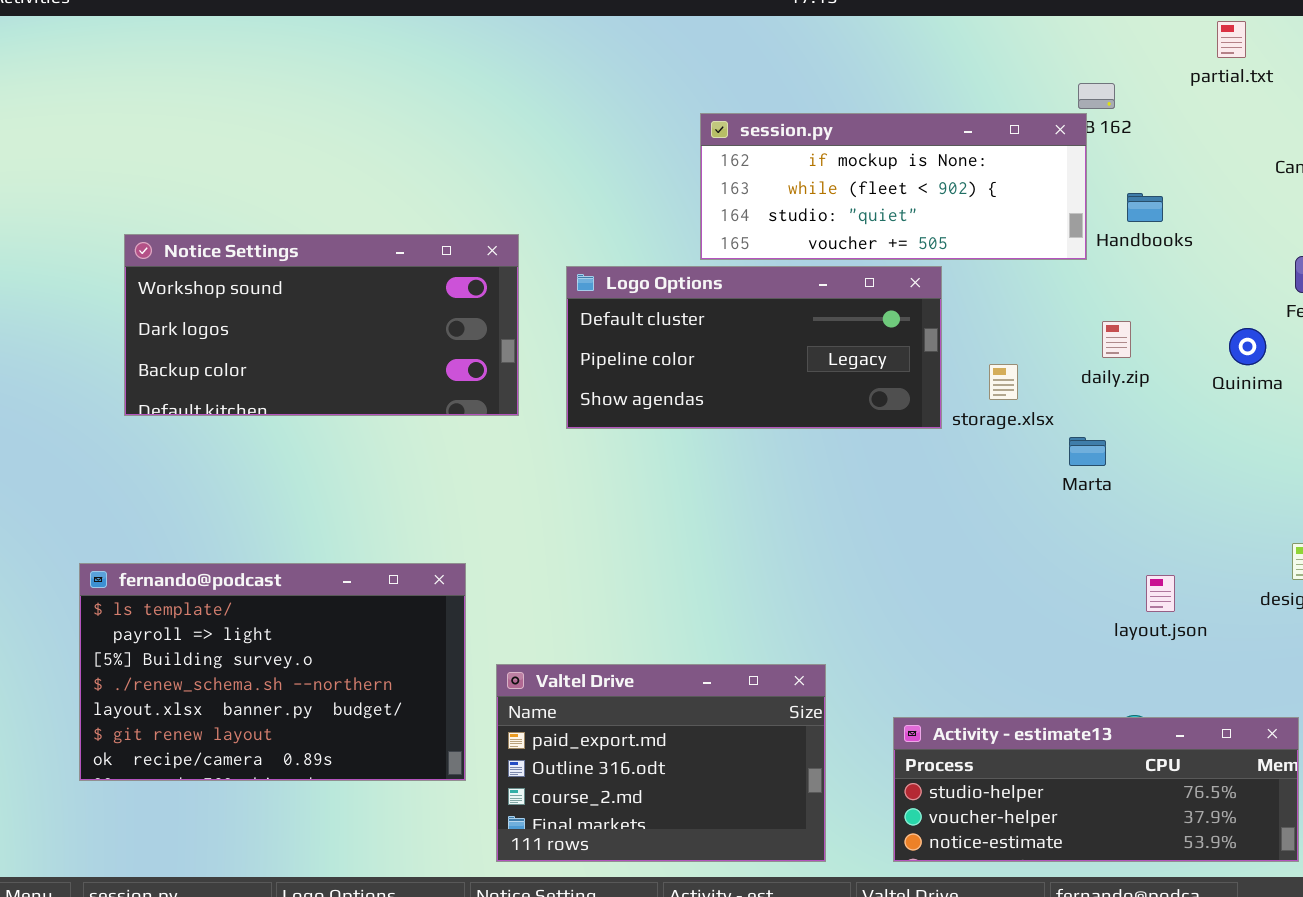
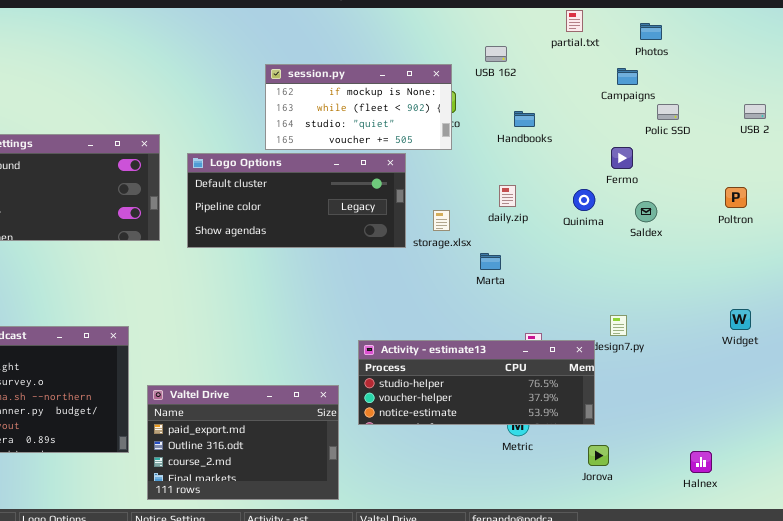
session.py: [700,113,1087,260] -> [265,64,452,150], resized
Activity - estimate13: [893,717,1299,862] -> [358,340,595,425], moved

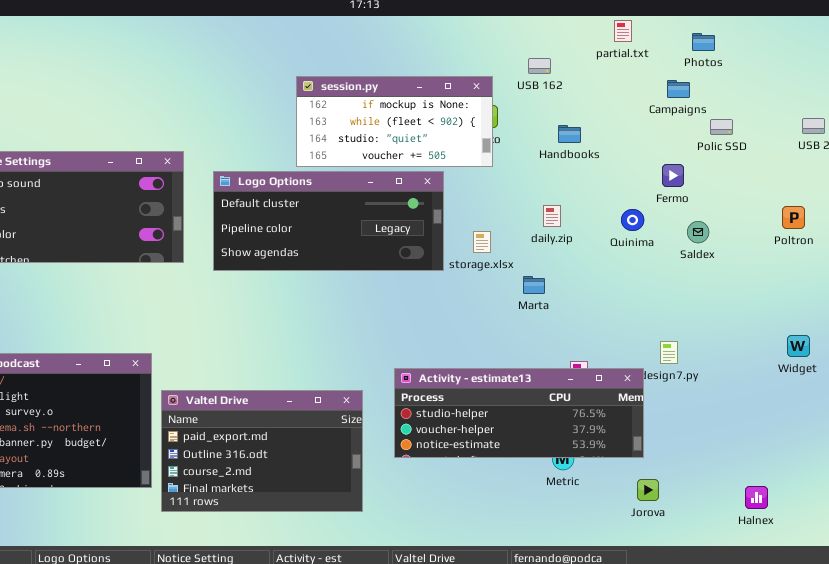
Valtel Drive: [147,385,339,500] -> [161,390,363,512], moved

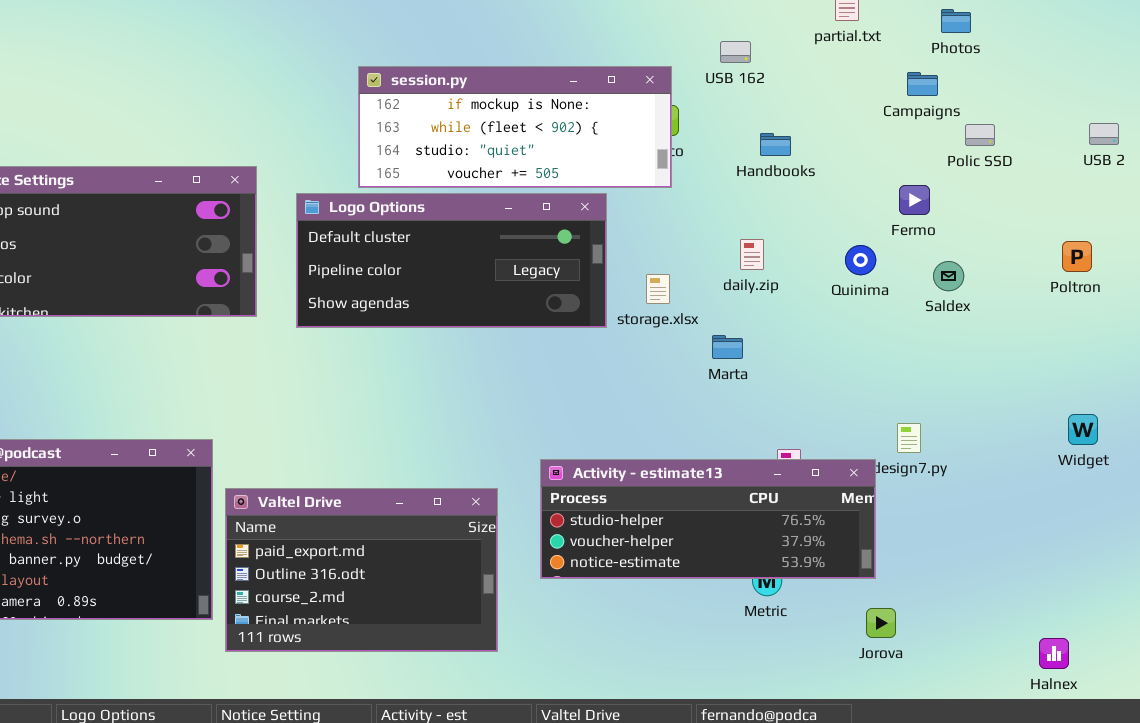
session.py: [296,76,493,167] -> [358,66,672,188], resized
Halnex: [745,486,768,509] -> [1039,638,1069,669], moved

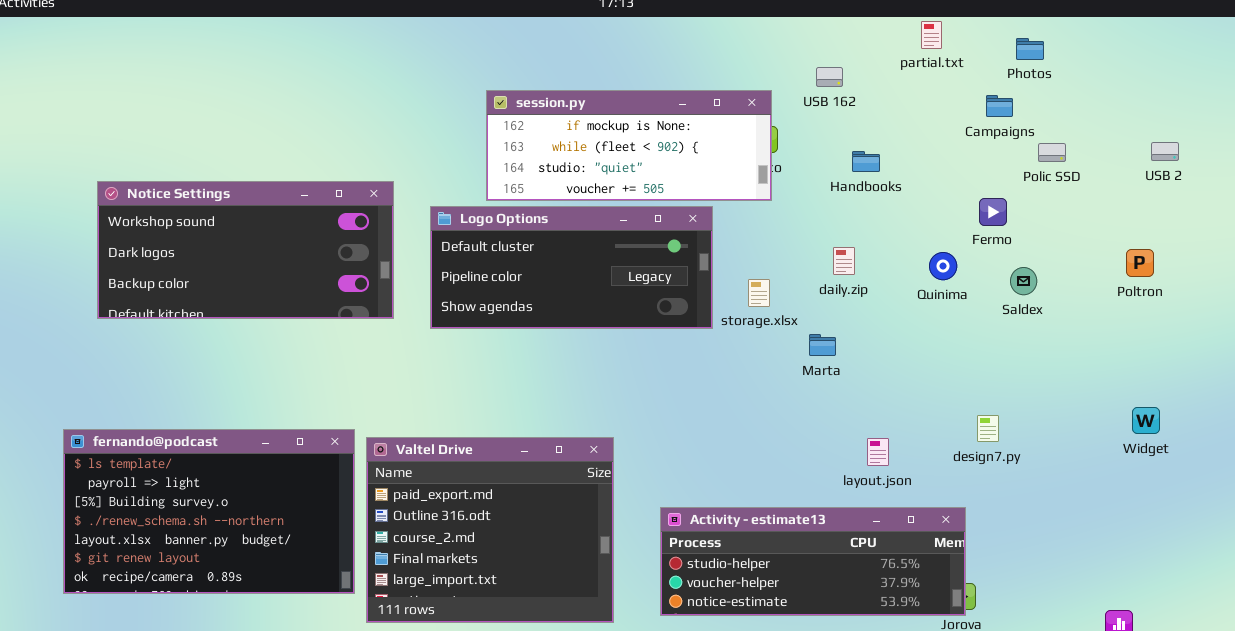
Activity - estimate13: [540,459,876,579] -> [660,507,966,616], moved
Valtel Drive: [225,488,498,652] -> [366,437,614,623], resized

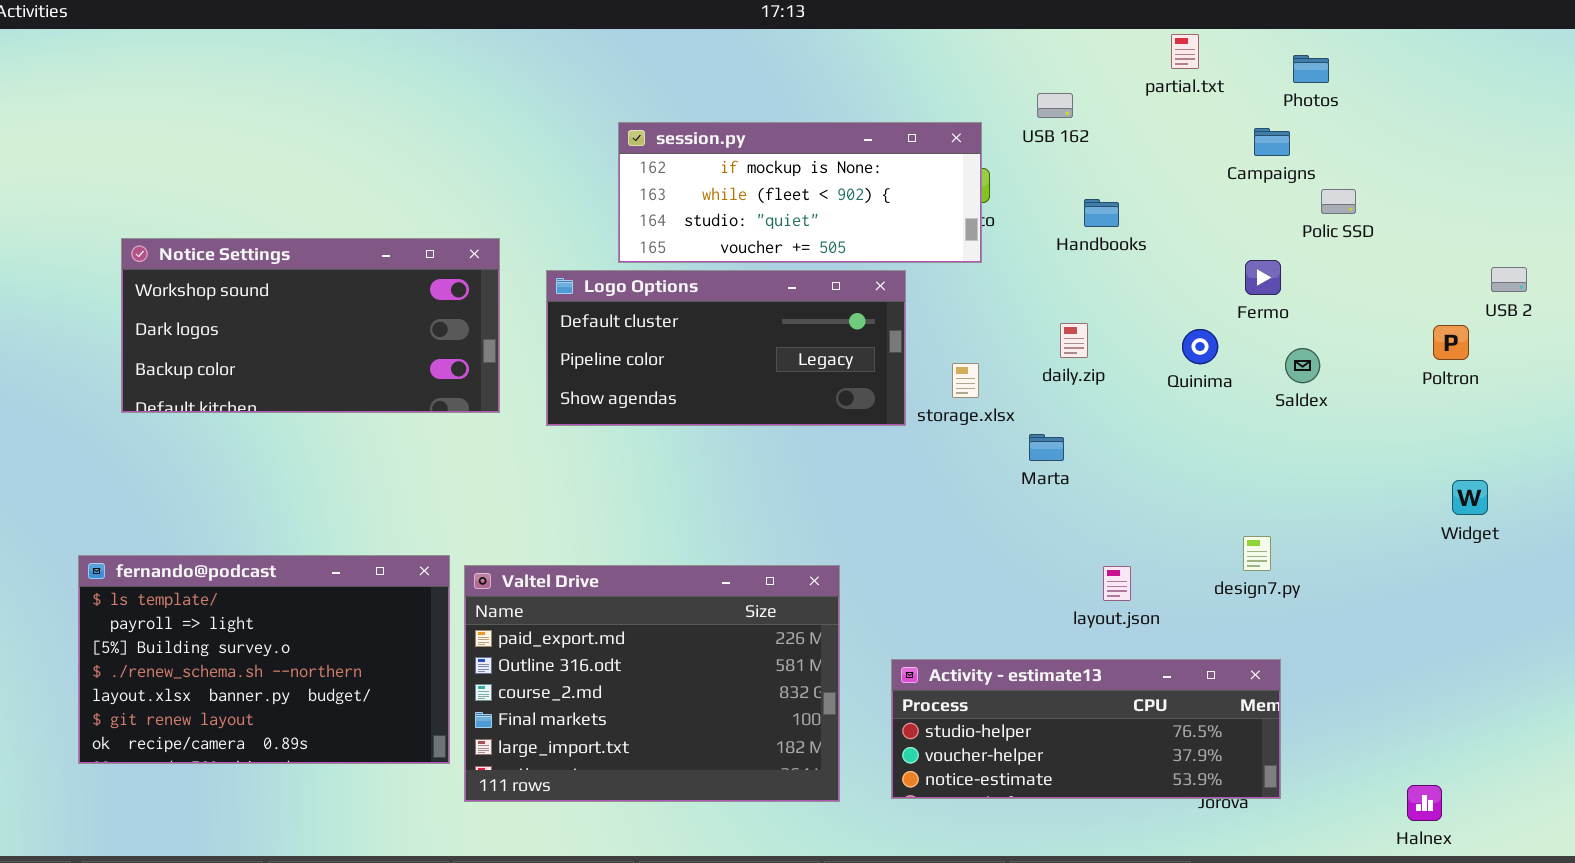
USB 2: [1151,142,1179,161] -> [1491,267,1527,292], moved
Widget: [1132,407,1160,434] -> [1452,480,1488,515], moved
Valtel Drive: [366,437,614,623] -> [464,565,840,802], resized
Activity - estimate13: [660,507,966,616] -> [891,659,1281,799], moved

